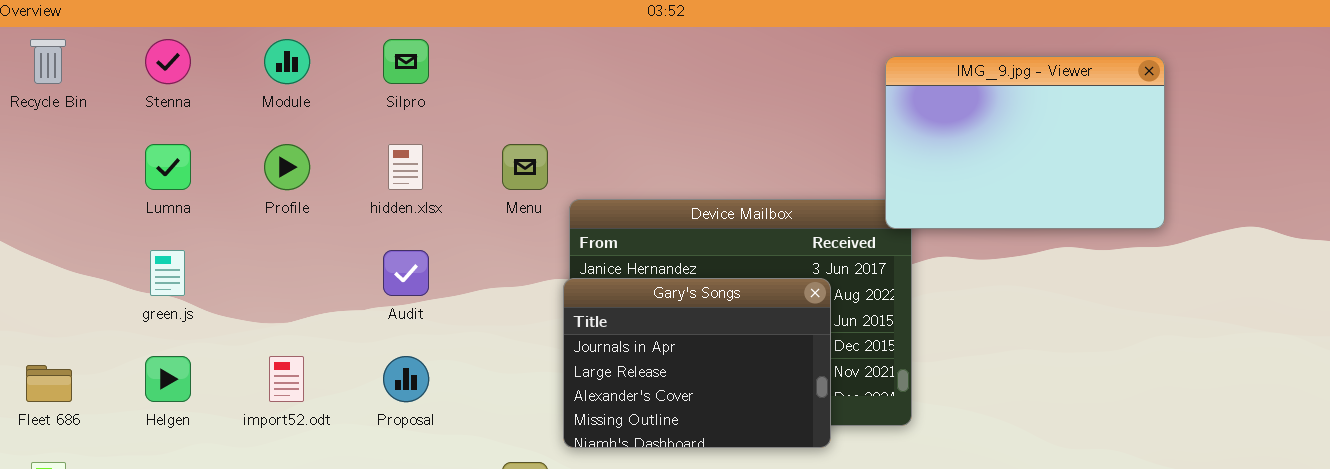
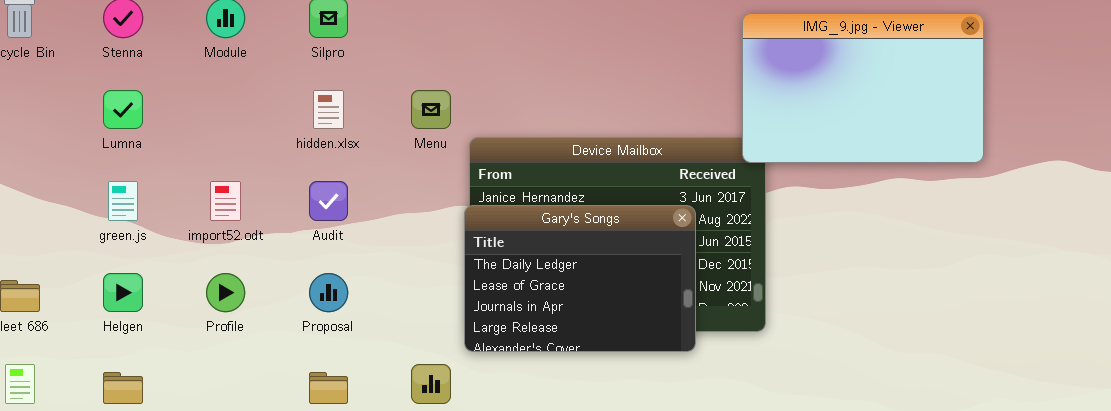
Profile: [264,144,310,190] -> [206,273,245,312], moved
Gary's Songs: [563,278,831,448] -> [464,205,696,352], scrolled up 2 rows
import52.odt: [269,356,304,402] -> [210,181,241,221], moved

